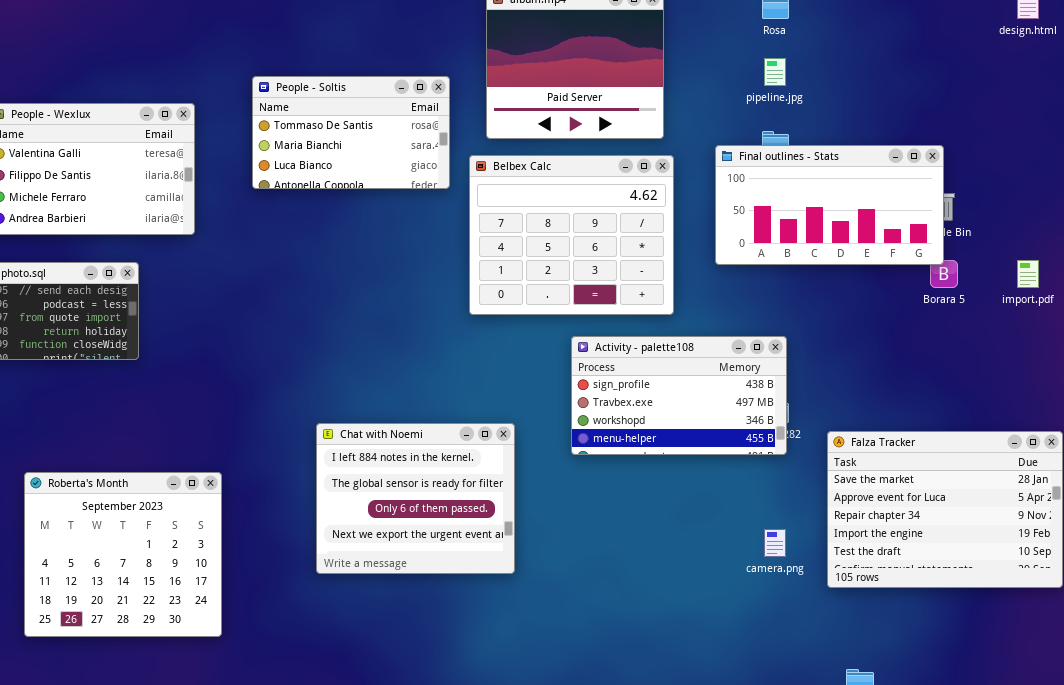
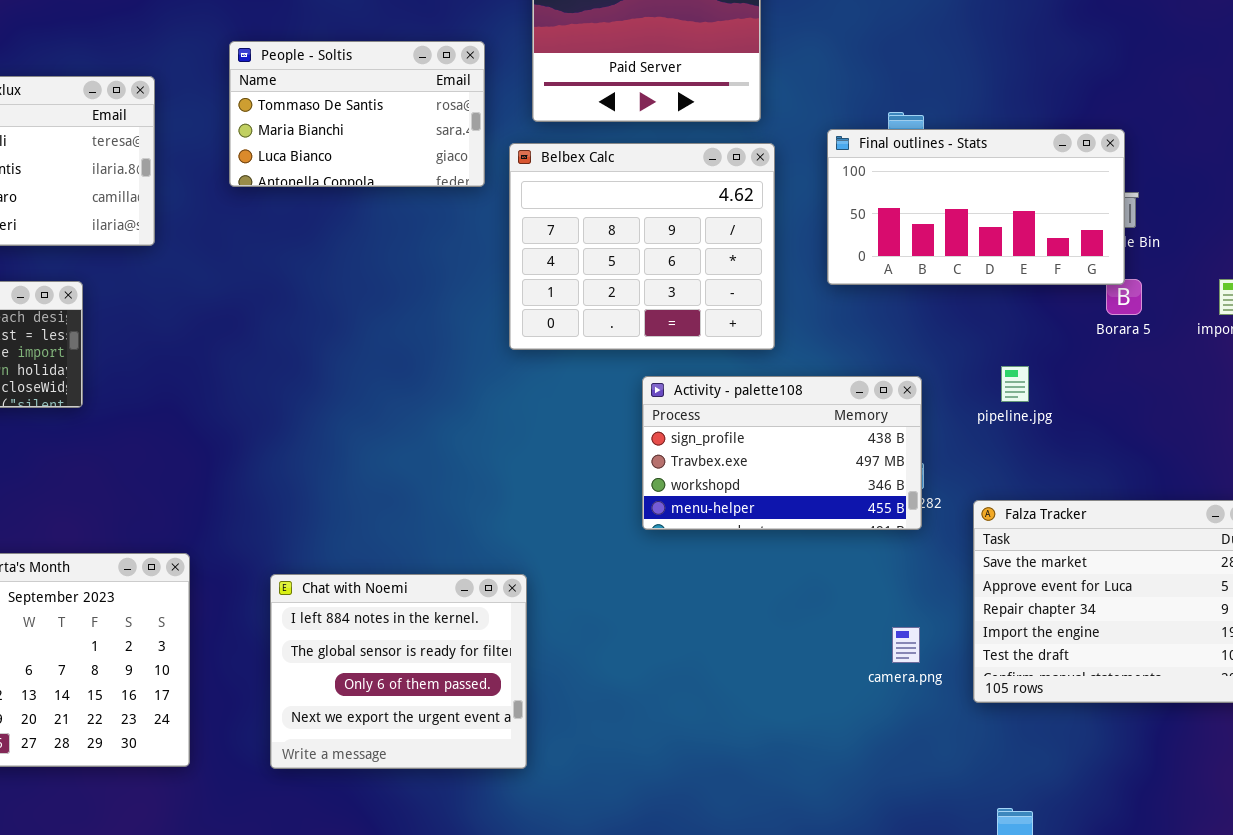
pipeline.jpg: [764,58,786,86] -> [1001,366,1029,402], moved
Chat with Noemi: [316,423,515,574] -> [270,574,527,769], moved

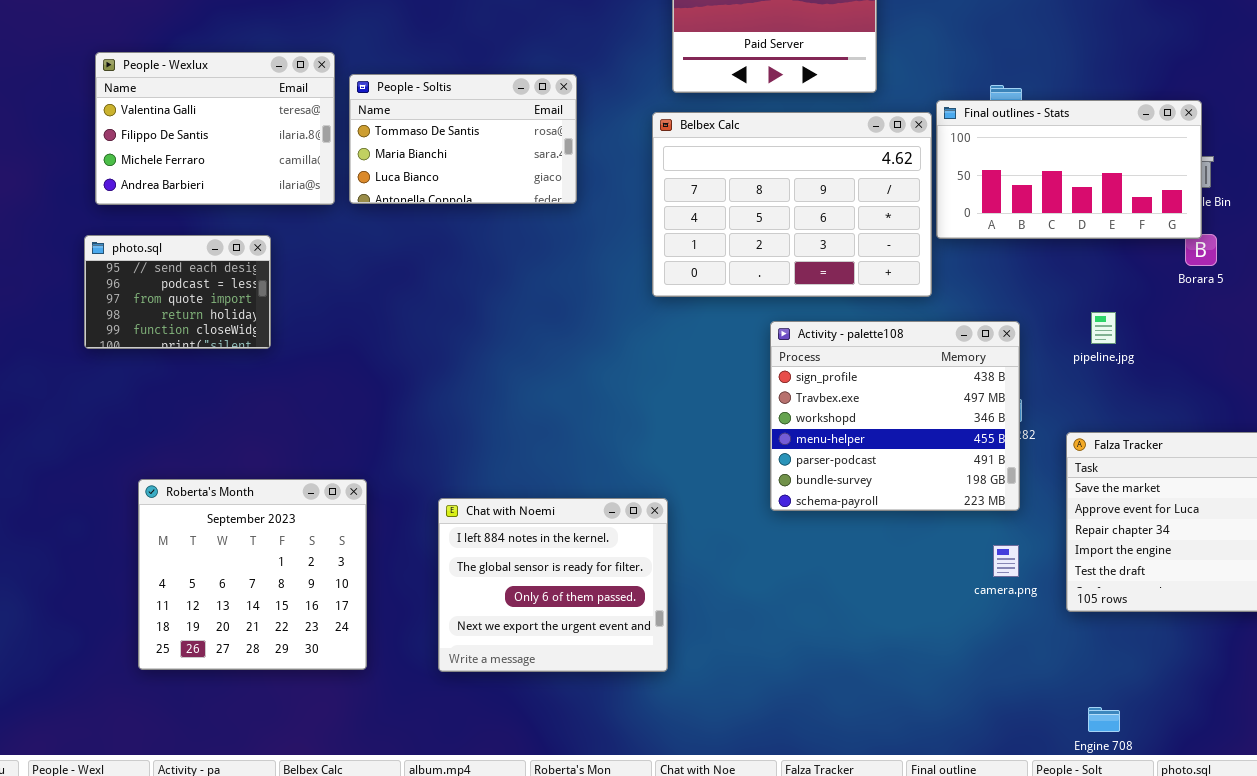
People - Soltis: [229,41,485,187] -> [349,74,577,204], moved
Belbex Calc: [509,143,775,350] -> [652,112,932,297], resized
Activity - palette108: [642,376,922,530] -> [770,321,1020,511], resized

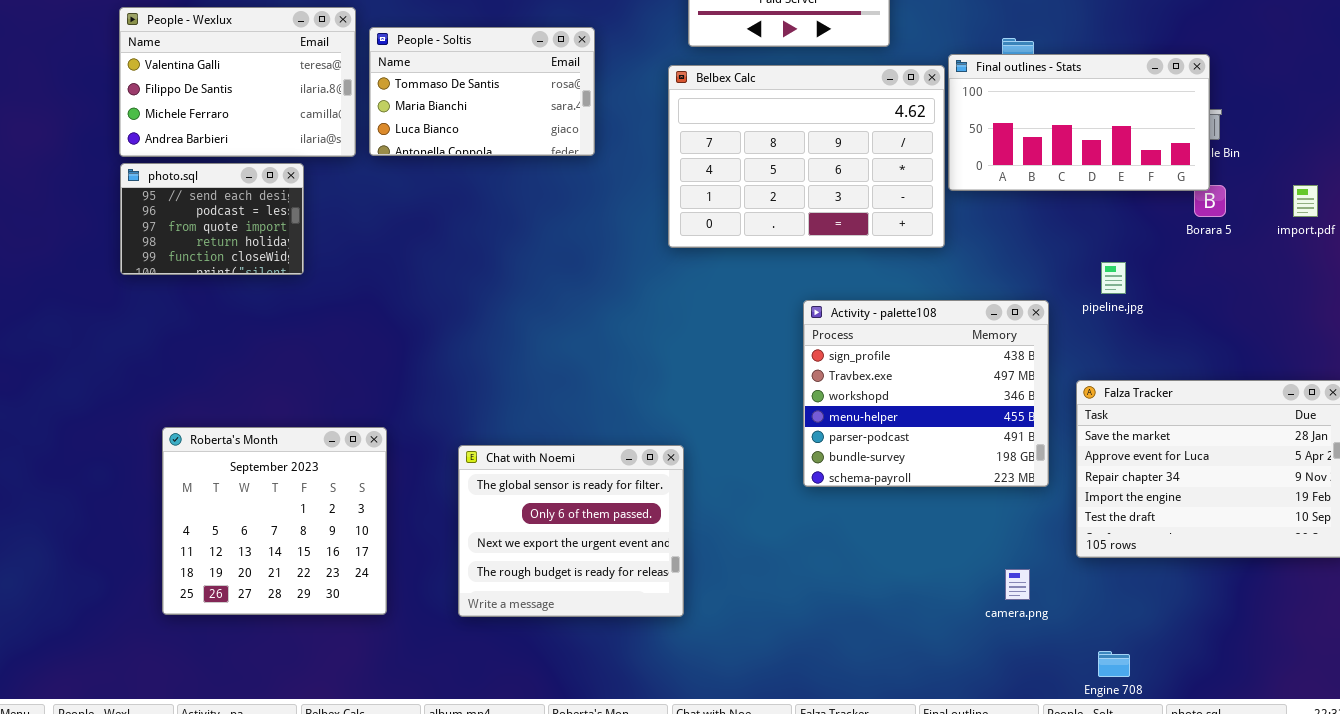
photo.sql: [84,235,271,349] -> [120,163,304,275], moved
Activity - palette108: [770,321,1020,511] -> [803,300,1049,487], moved
Chat with Noemi: [438,498,668,672] -> [458,445,684,617], scrolled down 1 row
camera.png: [993,545,1019,577] -> [1005,569,1030,600], moved

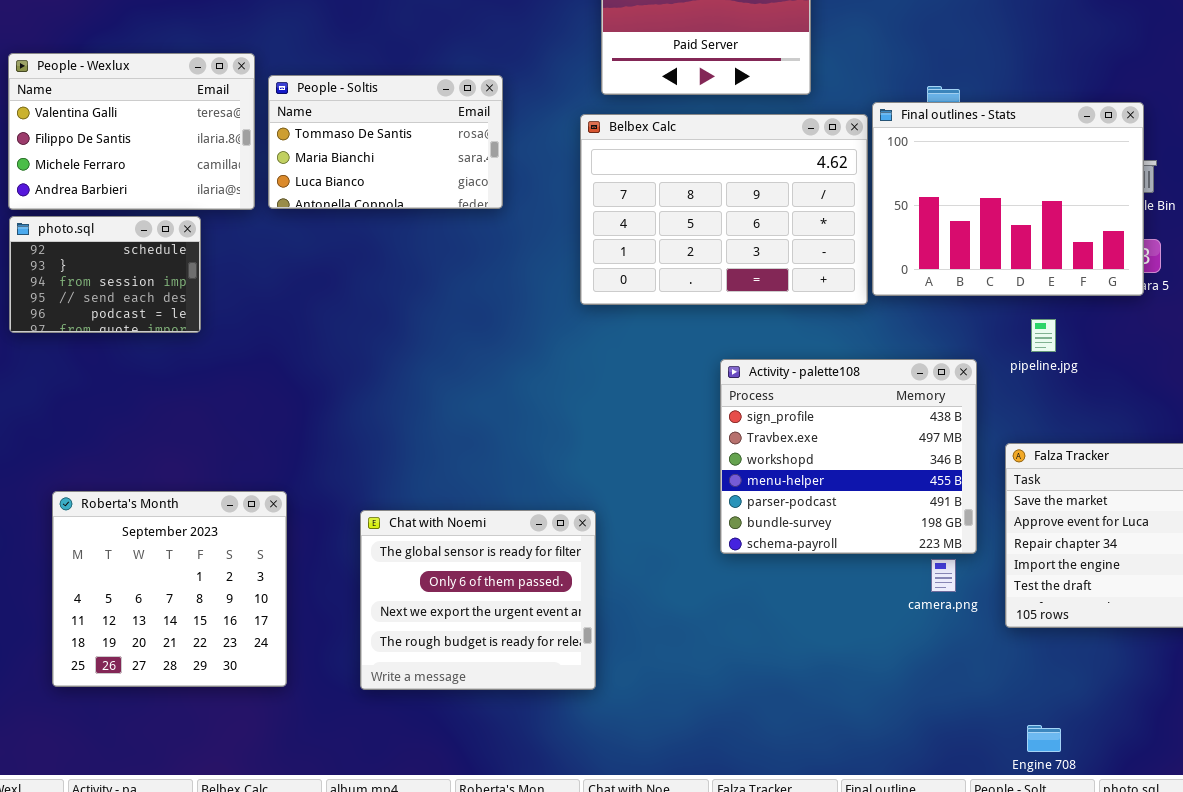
Final outlines - Stats: [948,54,1210,191] -> [872,102,1144,296], resized
photo.sql: [120,163,304,275] -> [9,216,201,333], scrolled up 3 rows
camera.png: [1005,569,1030,600] -> [931,559,956,592], moved

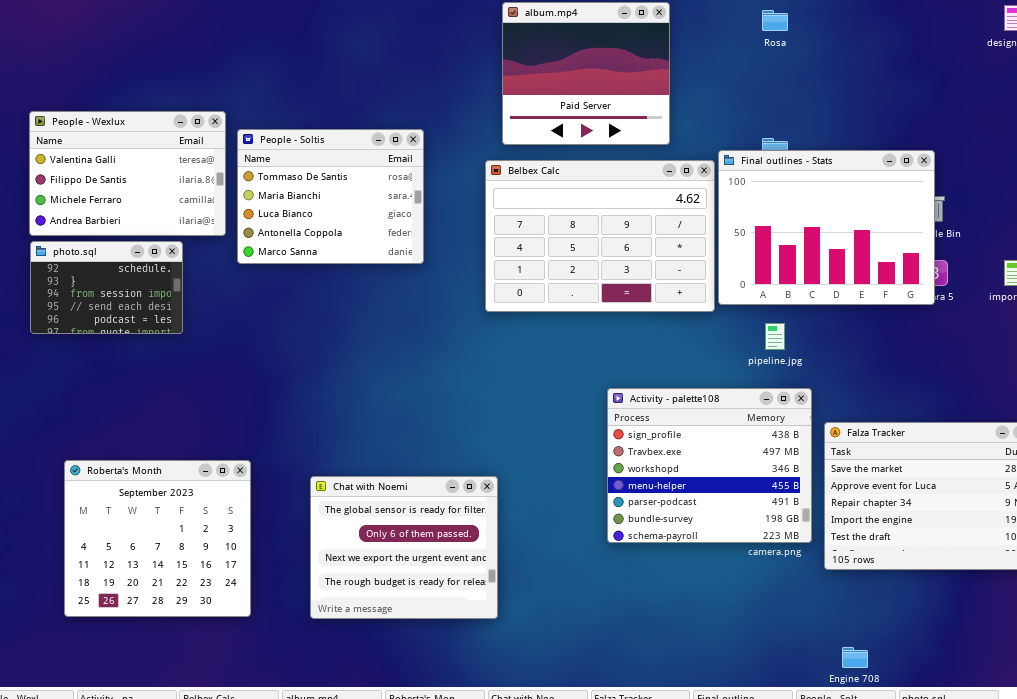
People - Soltis: [268,75,503,209] -> [237,129,424,264], resized
pipeline.jpg: [1031,319,1056,352] -> [765,323,785,350], moved
Activity - palette108: [720,359,977,554] -> [607,388,812,543], moved

